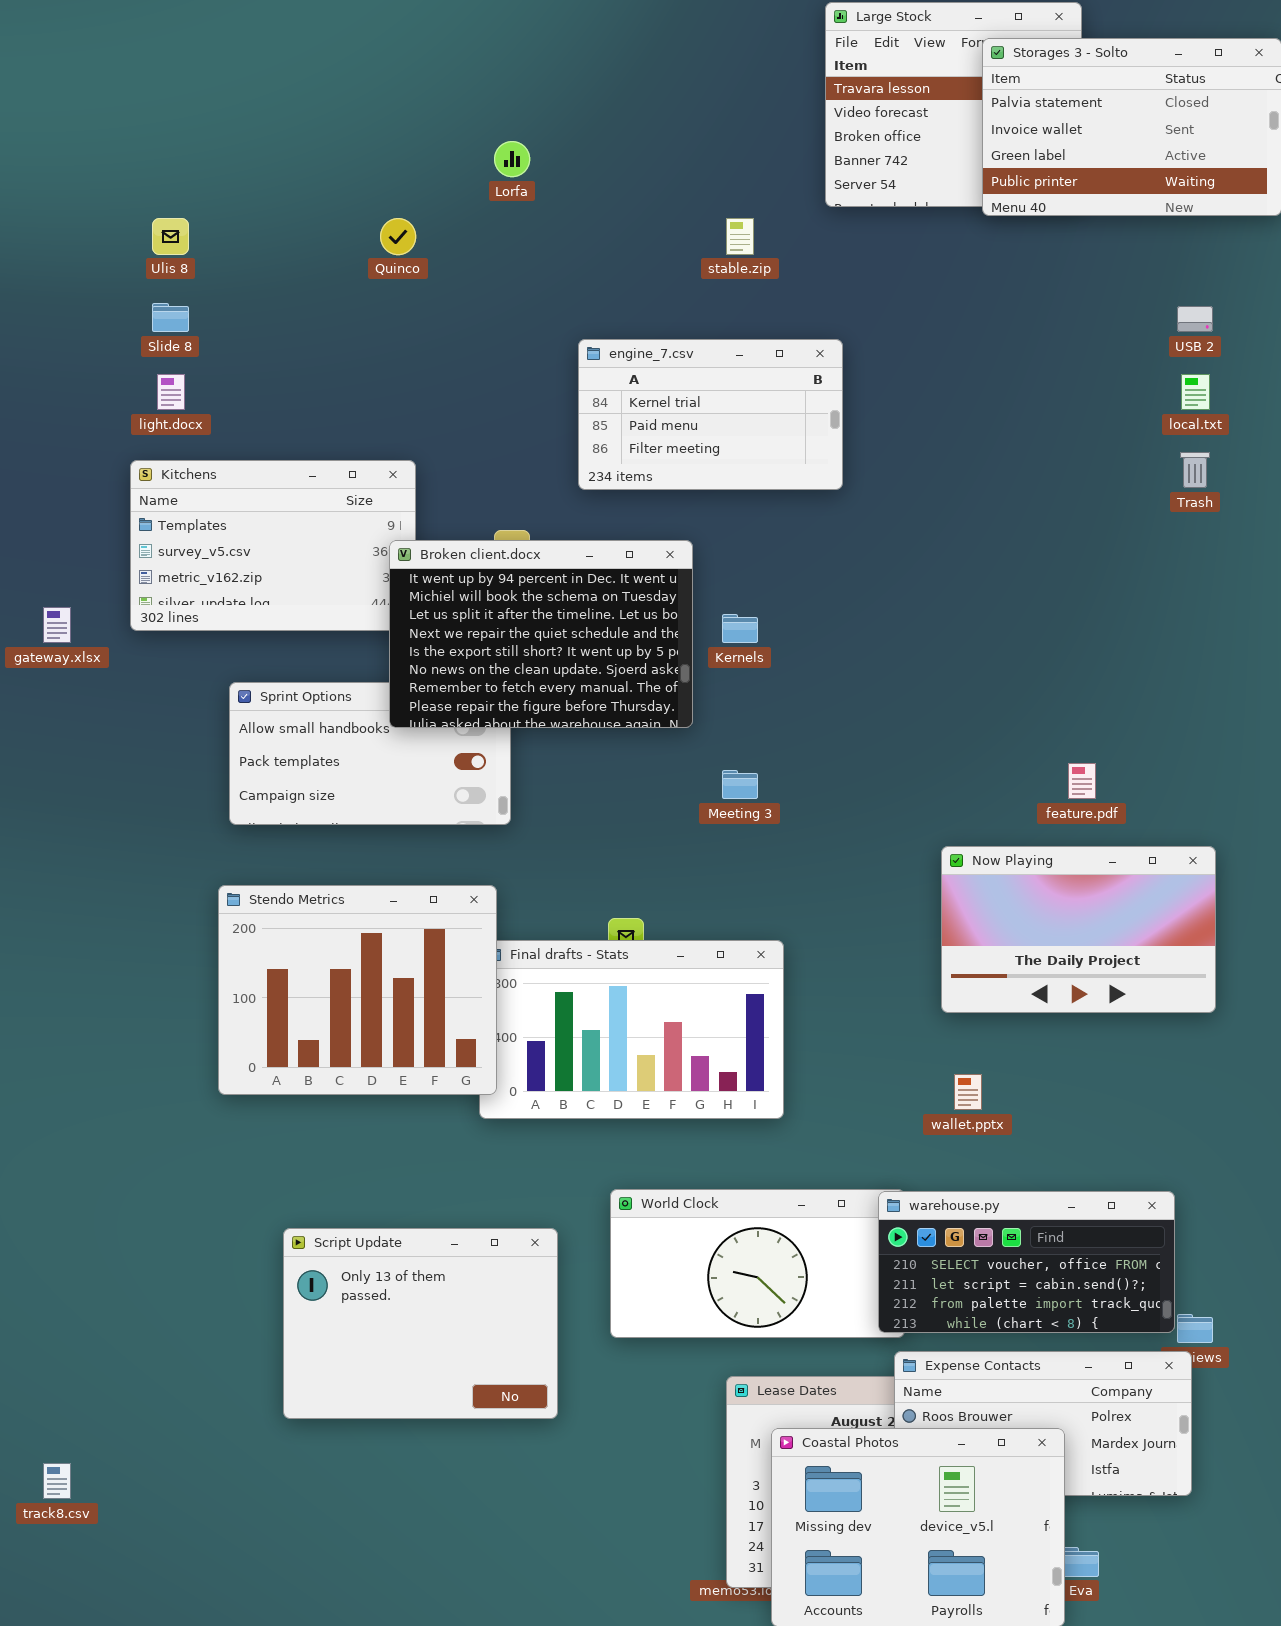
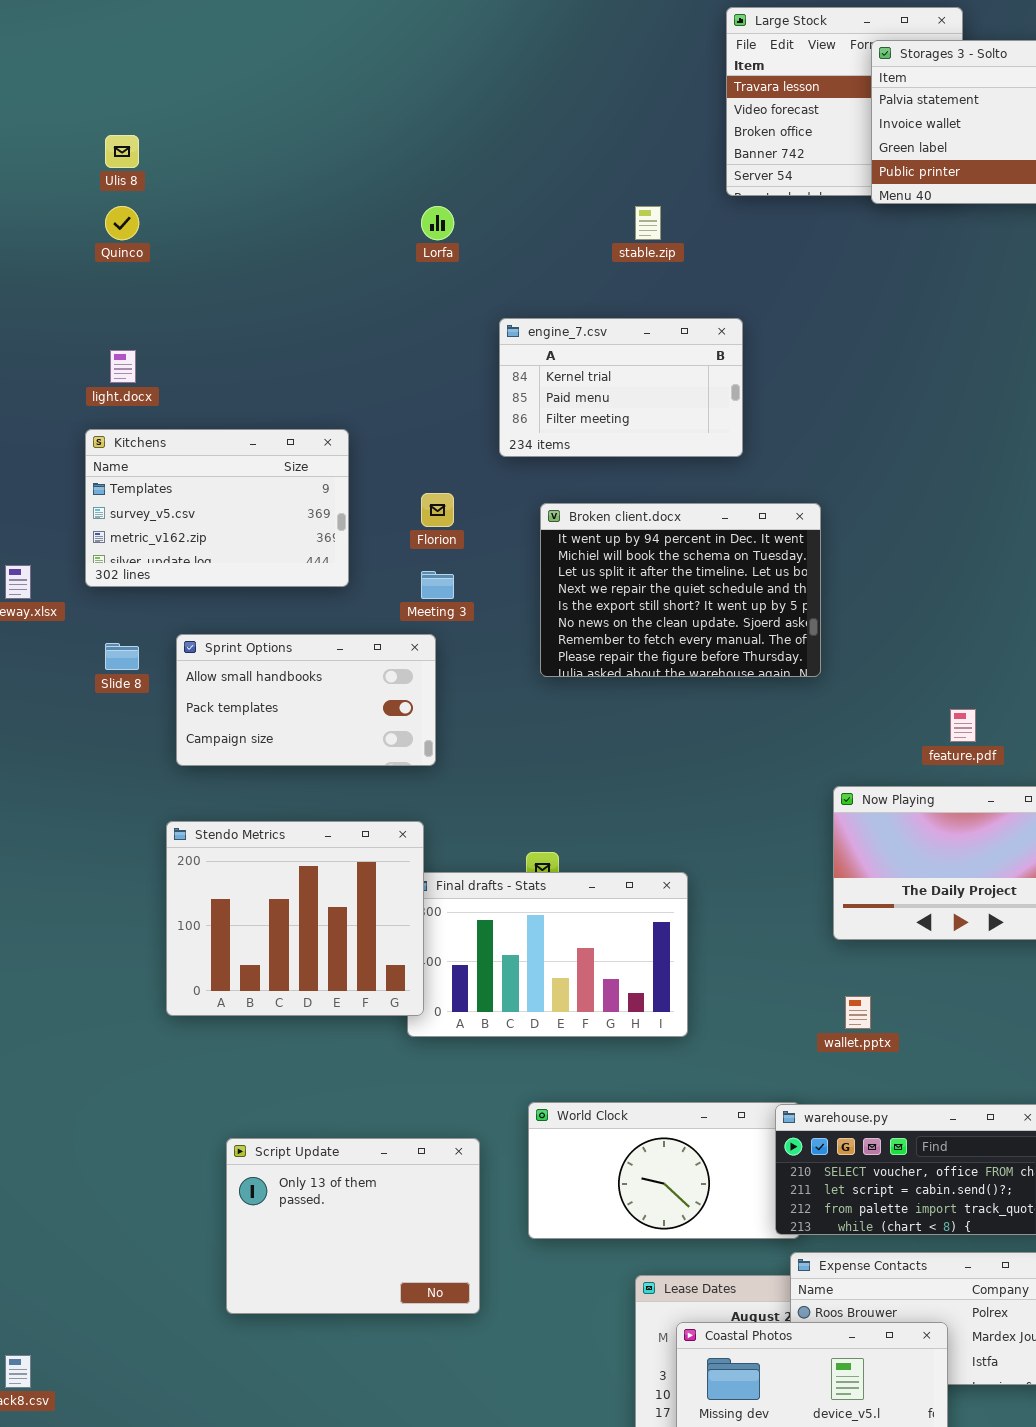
Lorfa: [494,141,530,177] -> [421,206,454,240], moved
Ulis 8: [152,218,189,255] -> [105,135,139,168], moved
Quinco: [380,218,416,255] -> [105,206,139,240], moved
Slide 8: [152,303,189,332] -> [105,643,139,670], moved
Broken client.docx: [389,540,693,728] -> [540,503,821,677], moved
Meeting 3: [722,770,758,799] -> [421,571,454,599], moved

